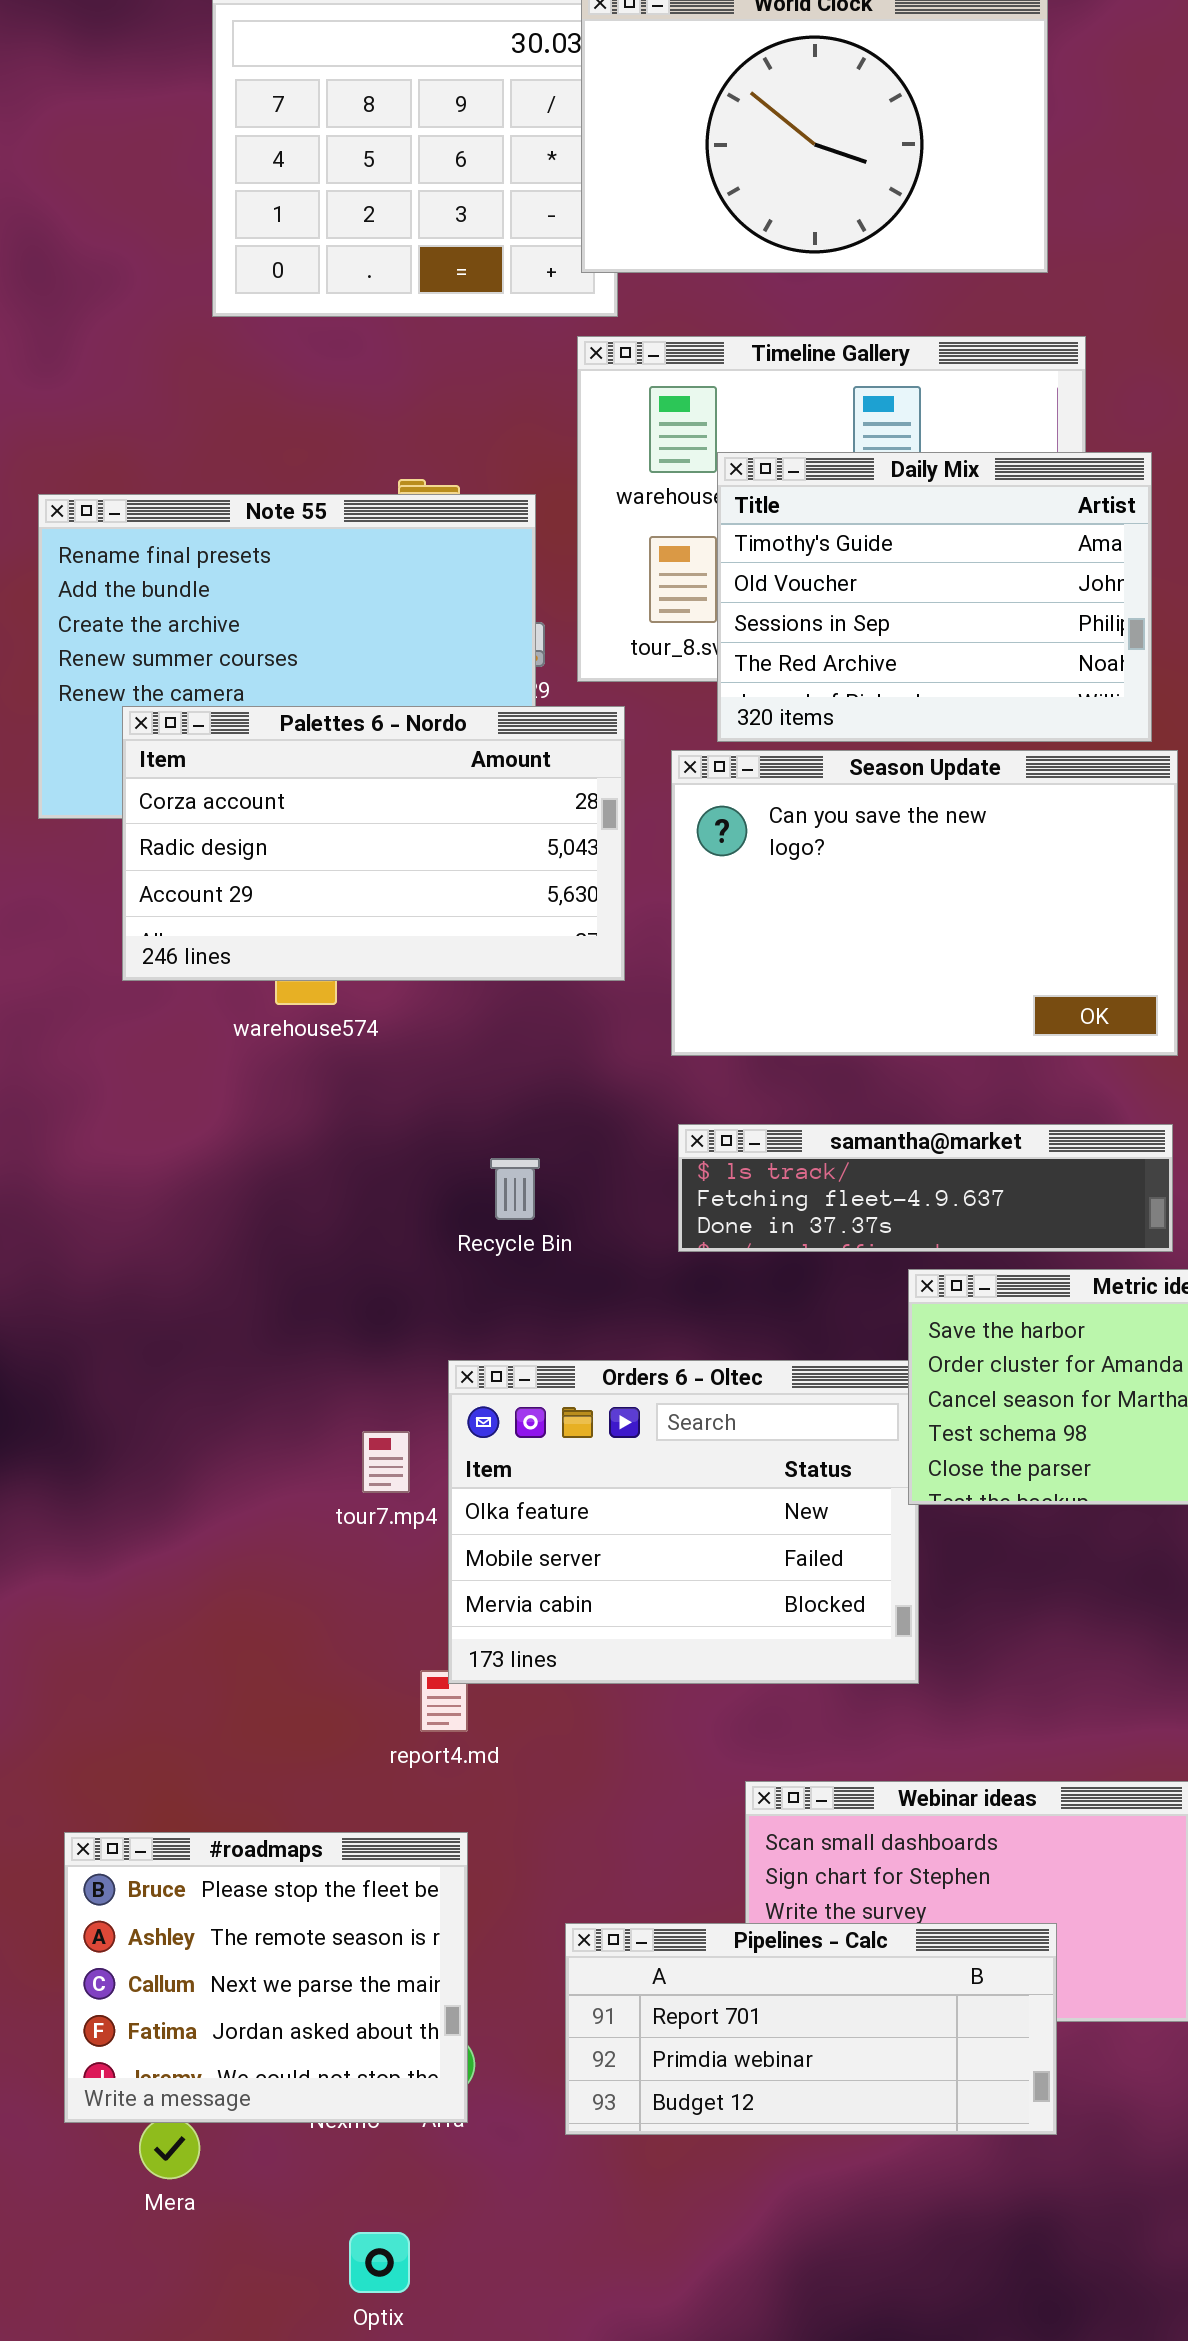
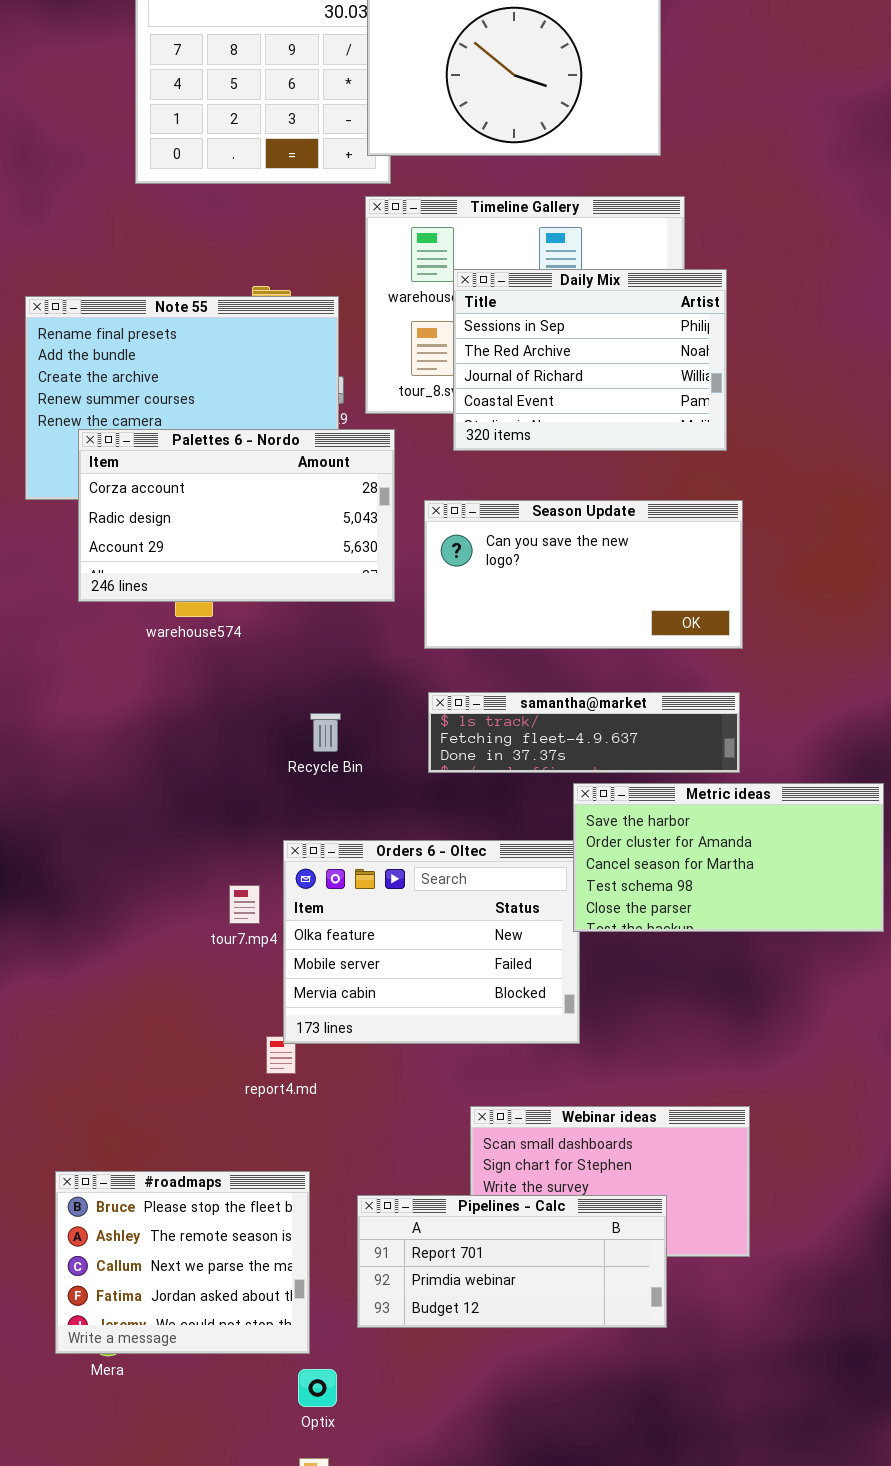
Daily Mix: [717,452,1152,742] -> [453,269,727,451], scrolled down 2 rows
Season Update: [671,750,1178,1056] -> [424,500,743,649], resized
#roadmaps: [64,1832,468,2123] -> [55,1171,310,1354], moved
Optix: [349,2232,410,2293] -> [298,1369,337,1407], moved

